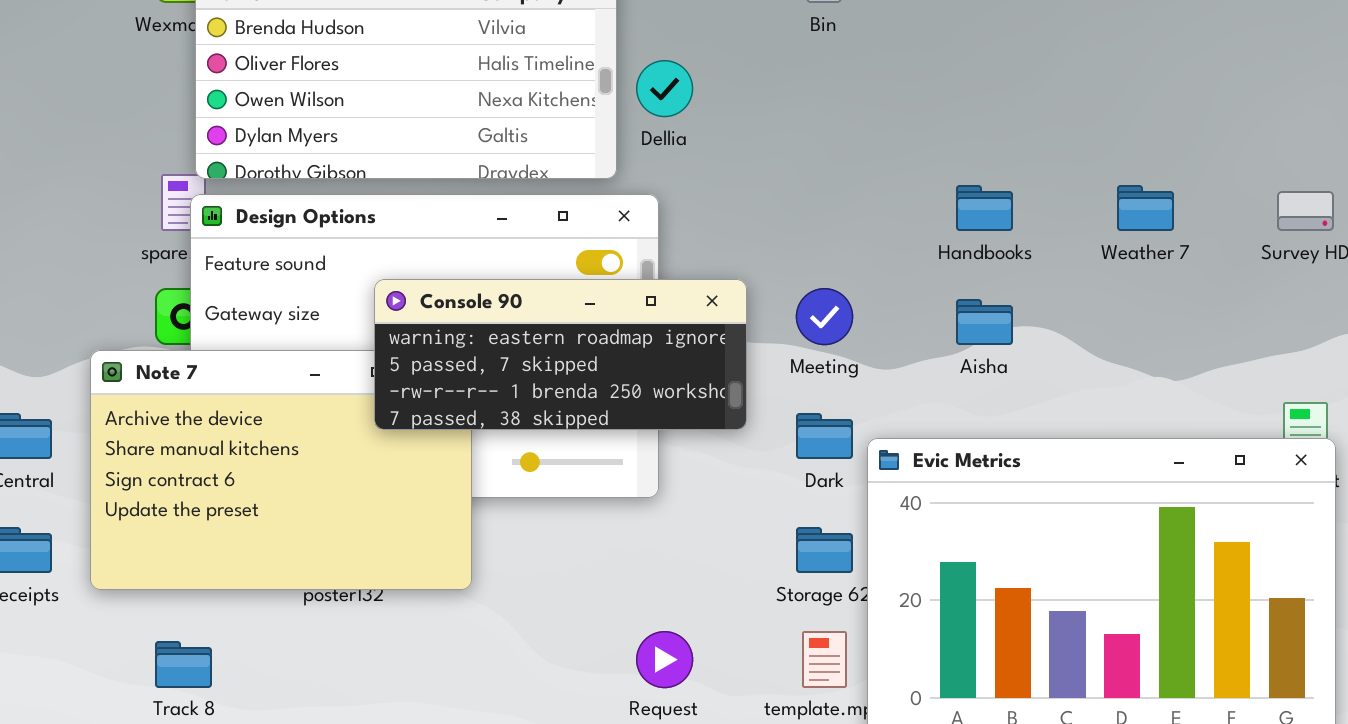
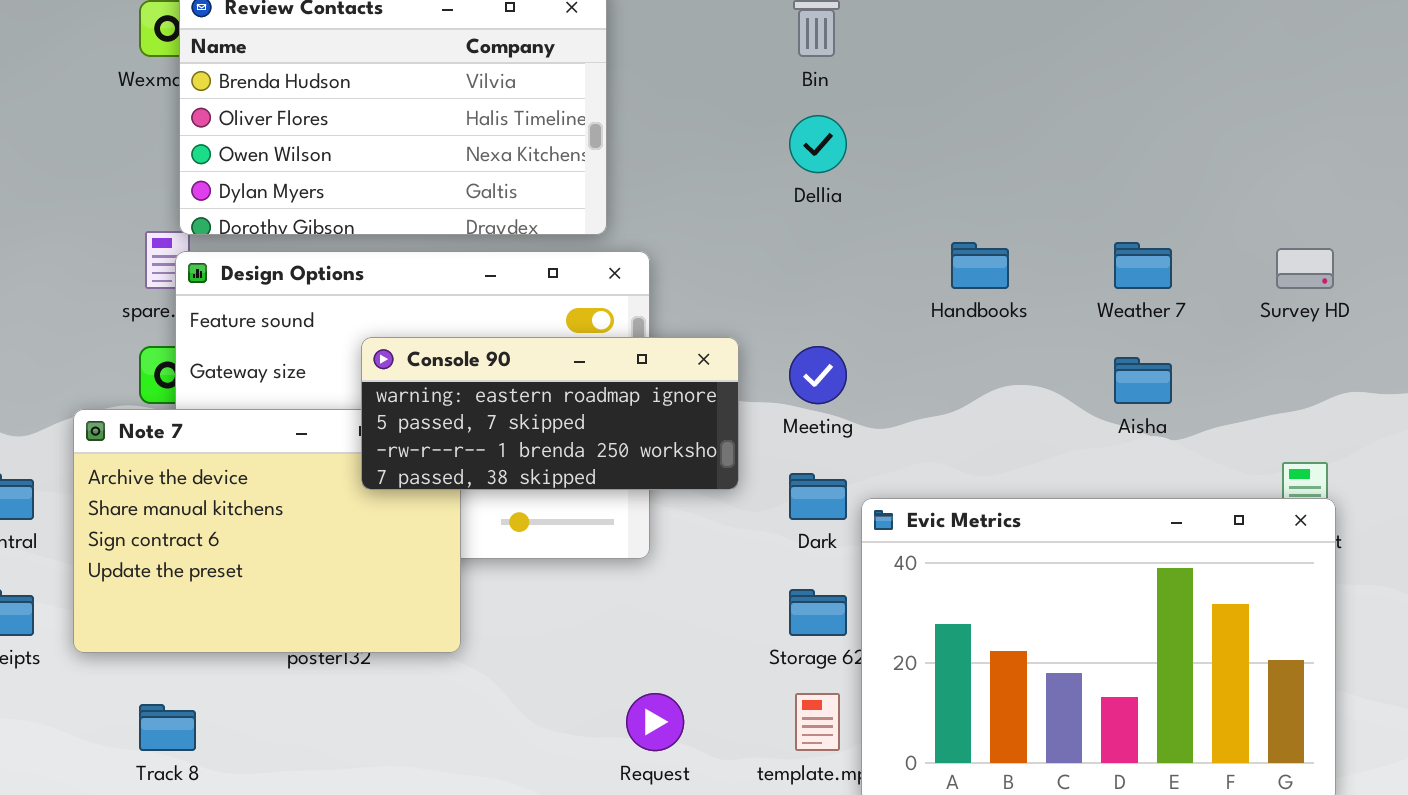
Dellia: [636,60,693,117] -> [789,115,847,173], moved
Aisha: [956,299,1013,345] -> [1114,357,1172,404], moved

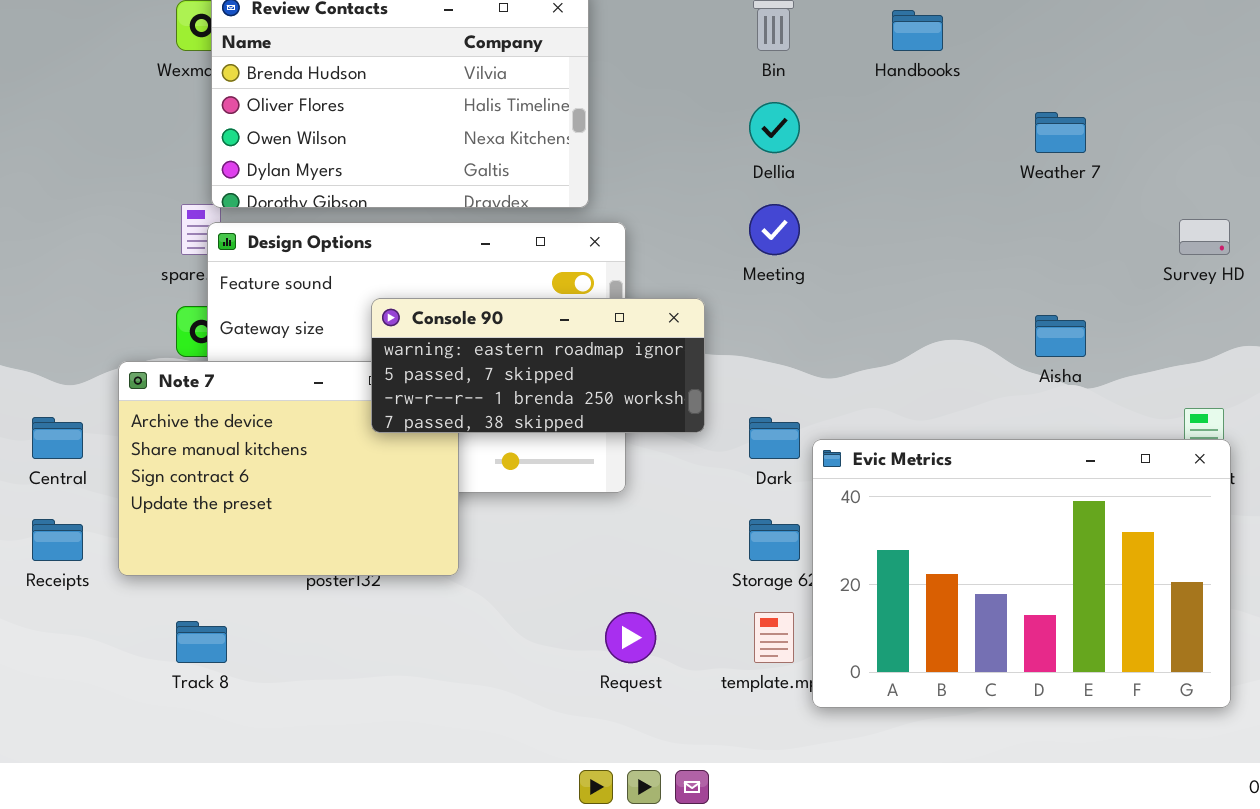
Handbooks: [951,242,1009,289] -> [892,10,943,51], moved
Weather 7: [1114,242,1172,289] -> [1035,112,1086,153], moved
Meeting: [789,346,847,404] -> [749,204,800,255], moved

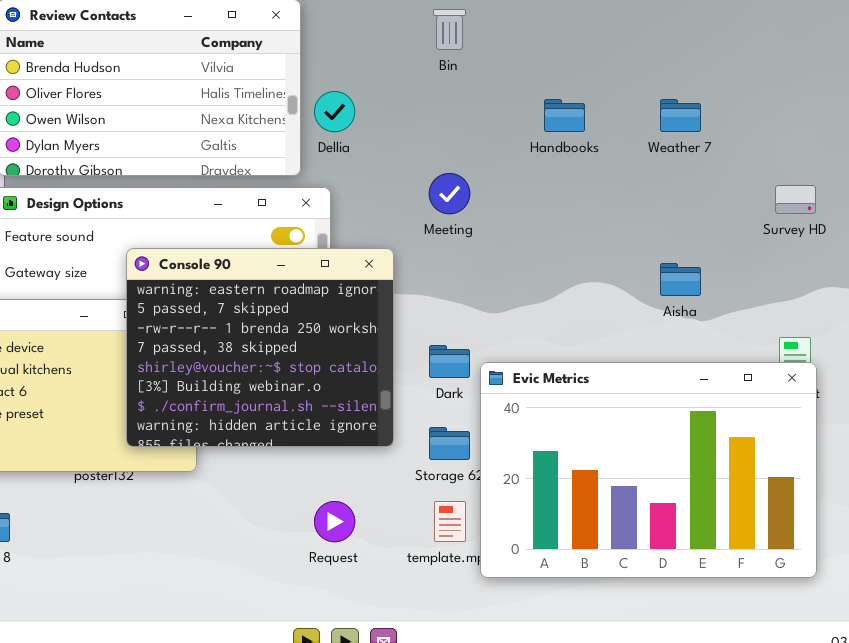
Handbooks: [892,10,943,51] -> [544,99,585,132], moved
Dellia: [749,102,800,153] -> [314,91,355,132], moved
Console 90: [371,298,705,433] -> [126,248,394,447], resized

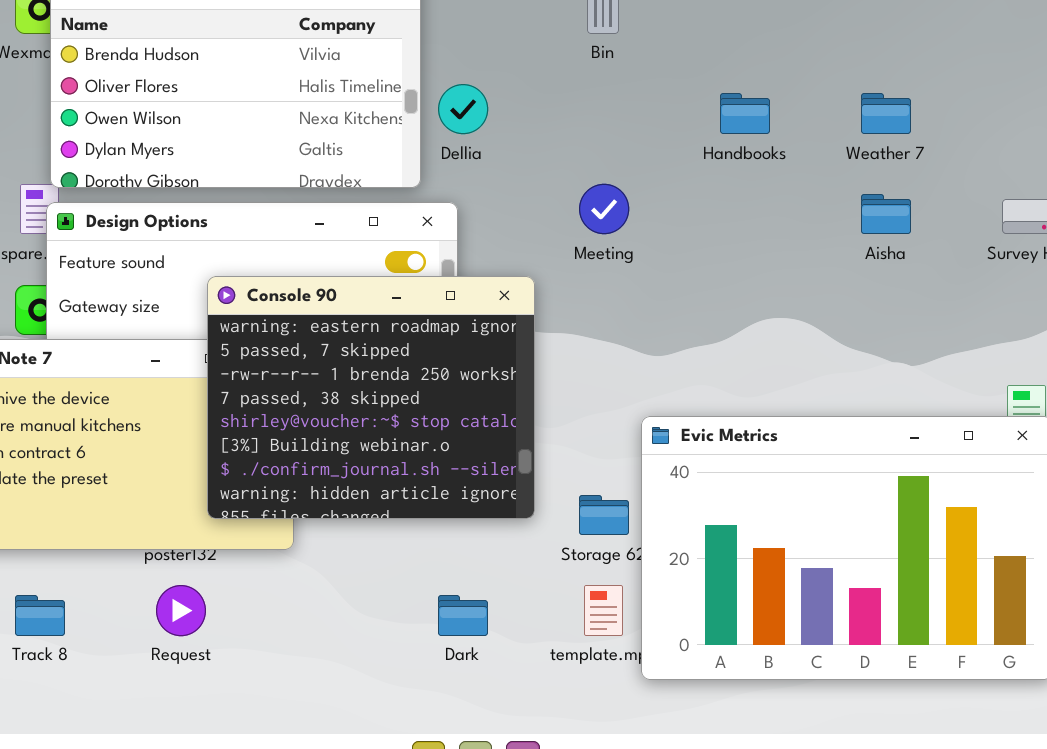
Aisha: [660,263,701,296] -> [861,194,911,234], moved
Dark: [429,345,470,378] -> [438,595,488,636], moved
Request: [314,501,355,542] -> [156,585,206,636], moved

